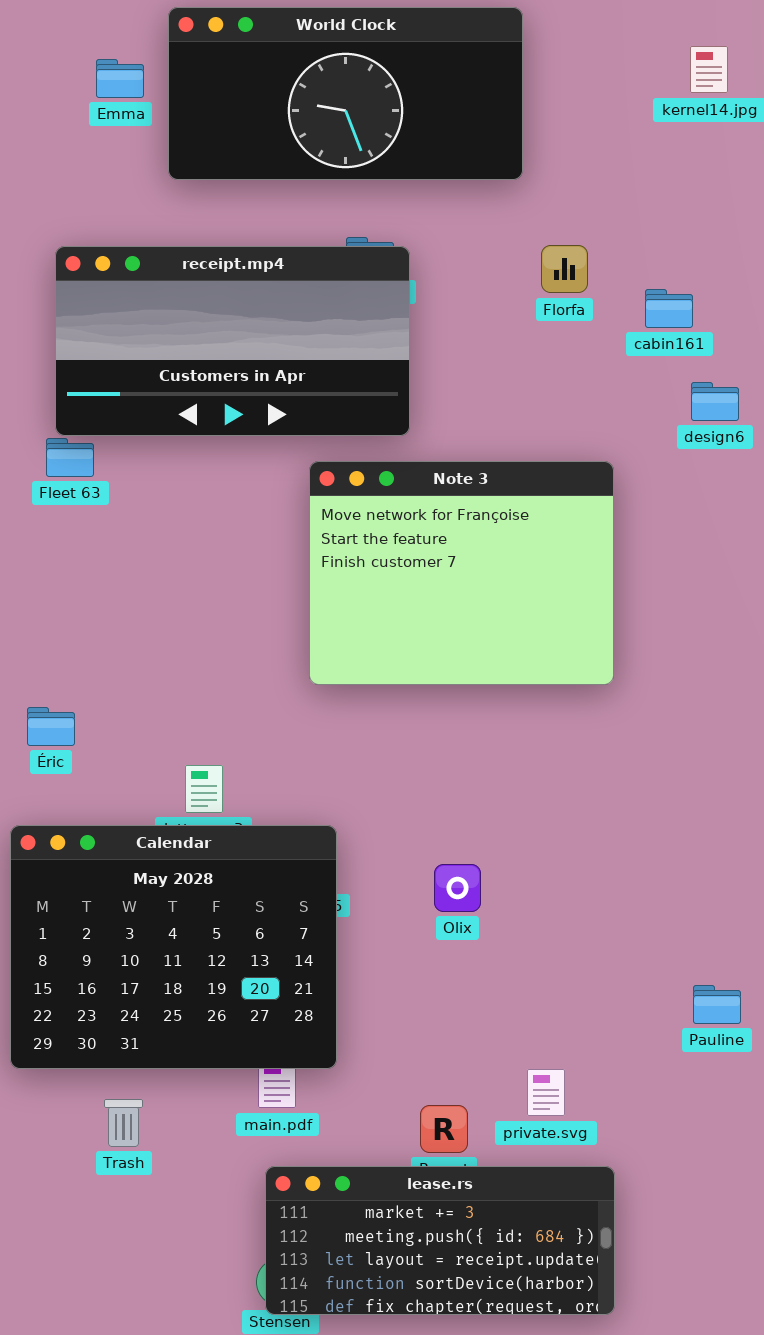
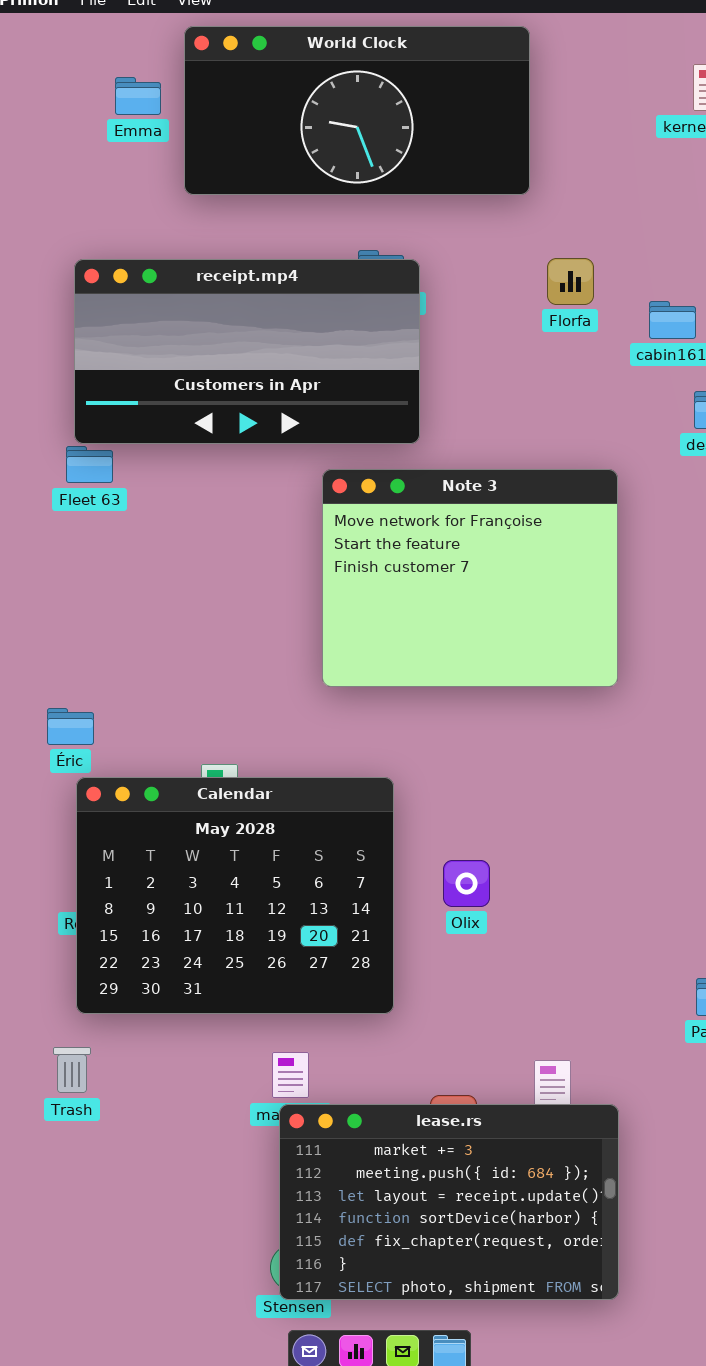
Calendar: [10,825,337,1069] -> [76,777,394,1014], moved
Trash: [104,1099,143,1147] -> [53,1047,91,1093], moved
lease.rs: [265,1166,615,1315] -> [279,1104,619,1300], resized

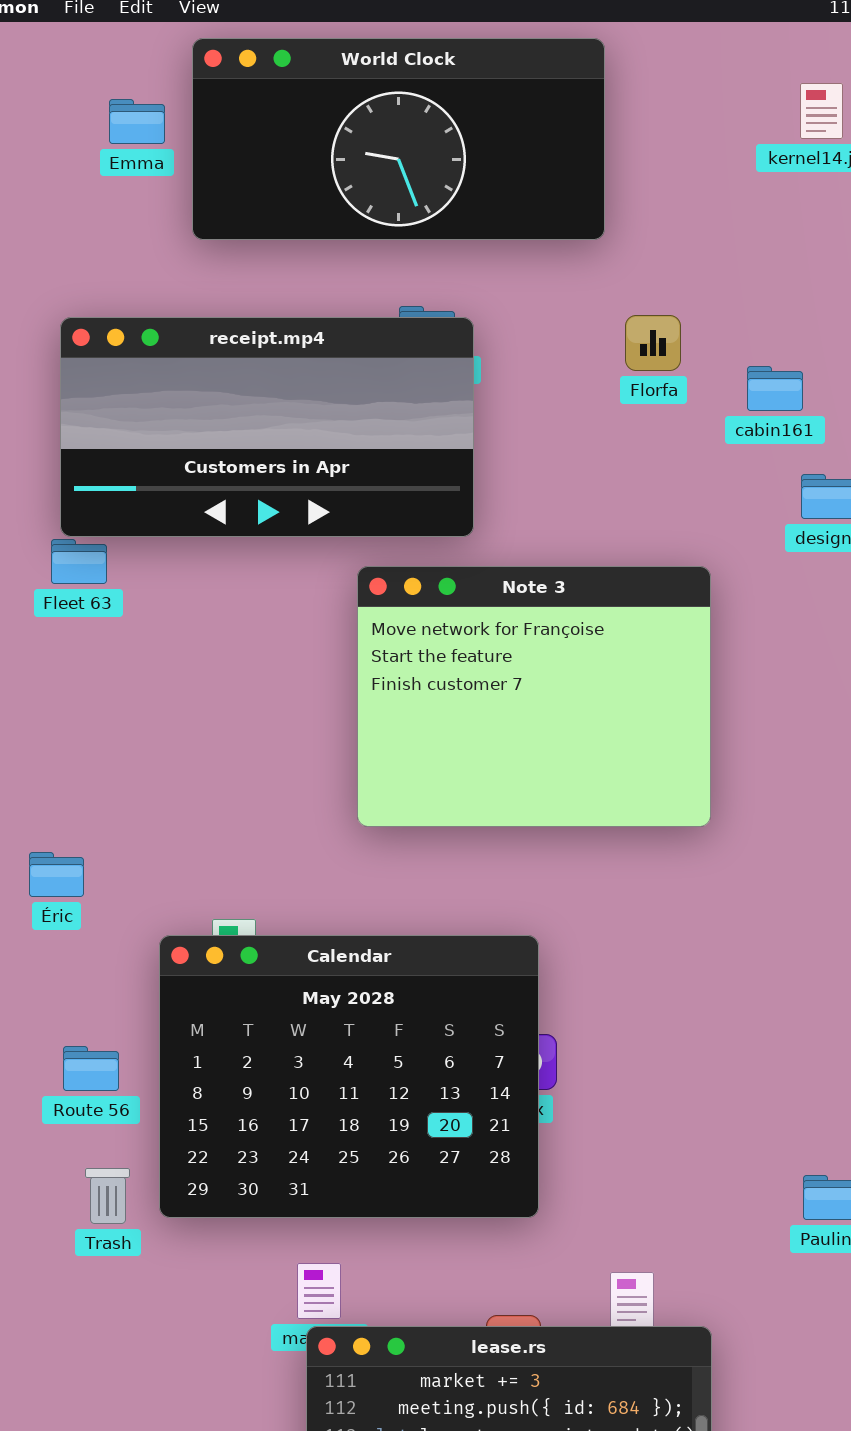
Calendar: [76,777,394,1014] -> [159,935,539,1218], moved
Trash: [53,1047,91,1093] -> [85,1168,130,1224], moved

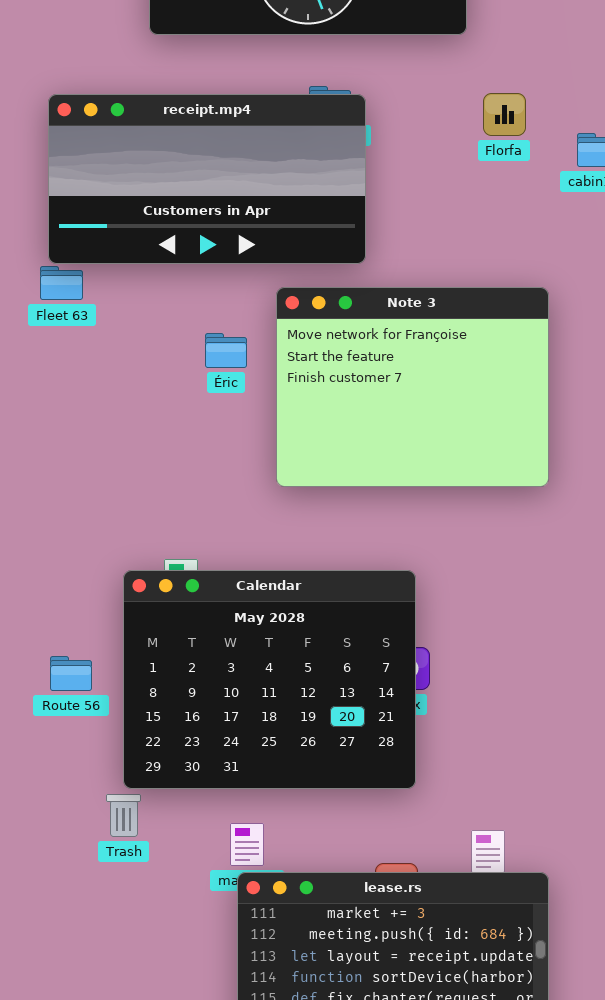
Éric: [29,852,84,897] -> [205,333,247,368], moved
Trash: [85,1168,130,1224] -> [106,794,141,837], moved

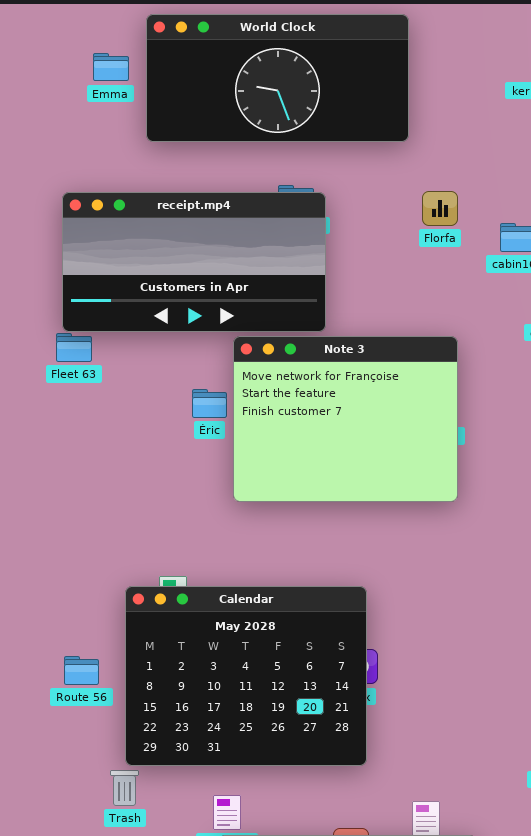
Note 3: [276,287,549,487] -> [233,336,458,502], moved

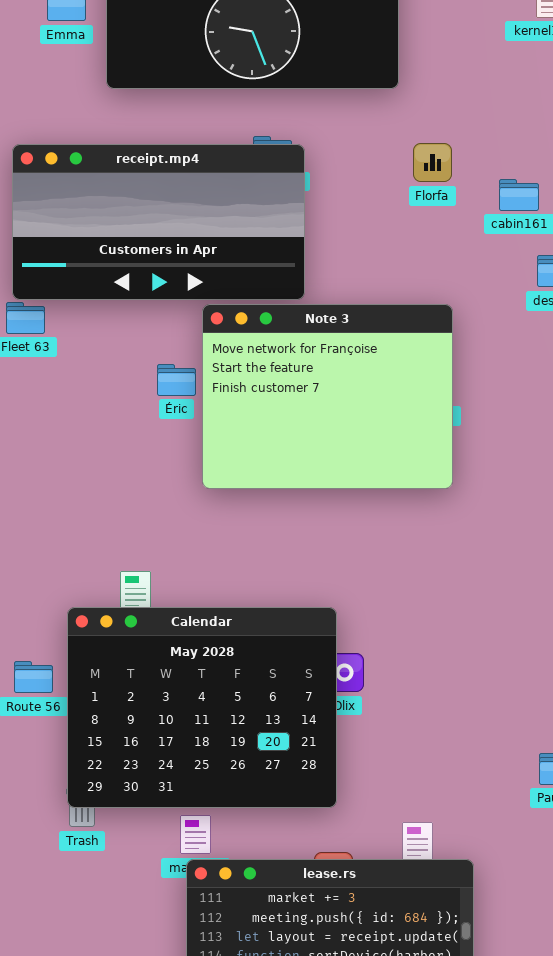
Calendar: [125,586,367,766] -> [67,607,337,808], moved

